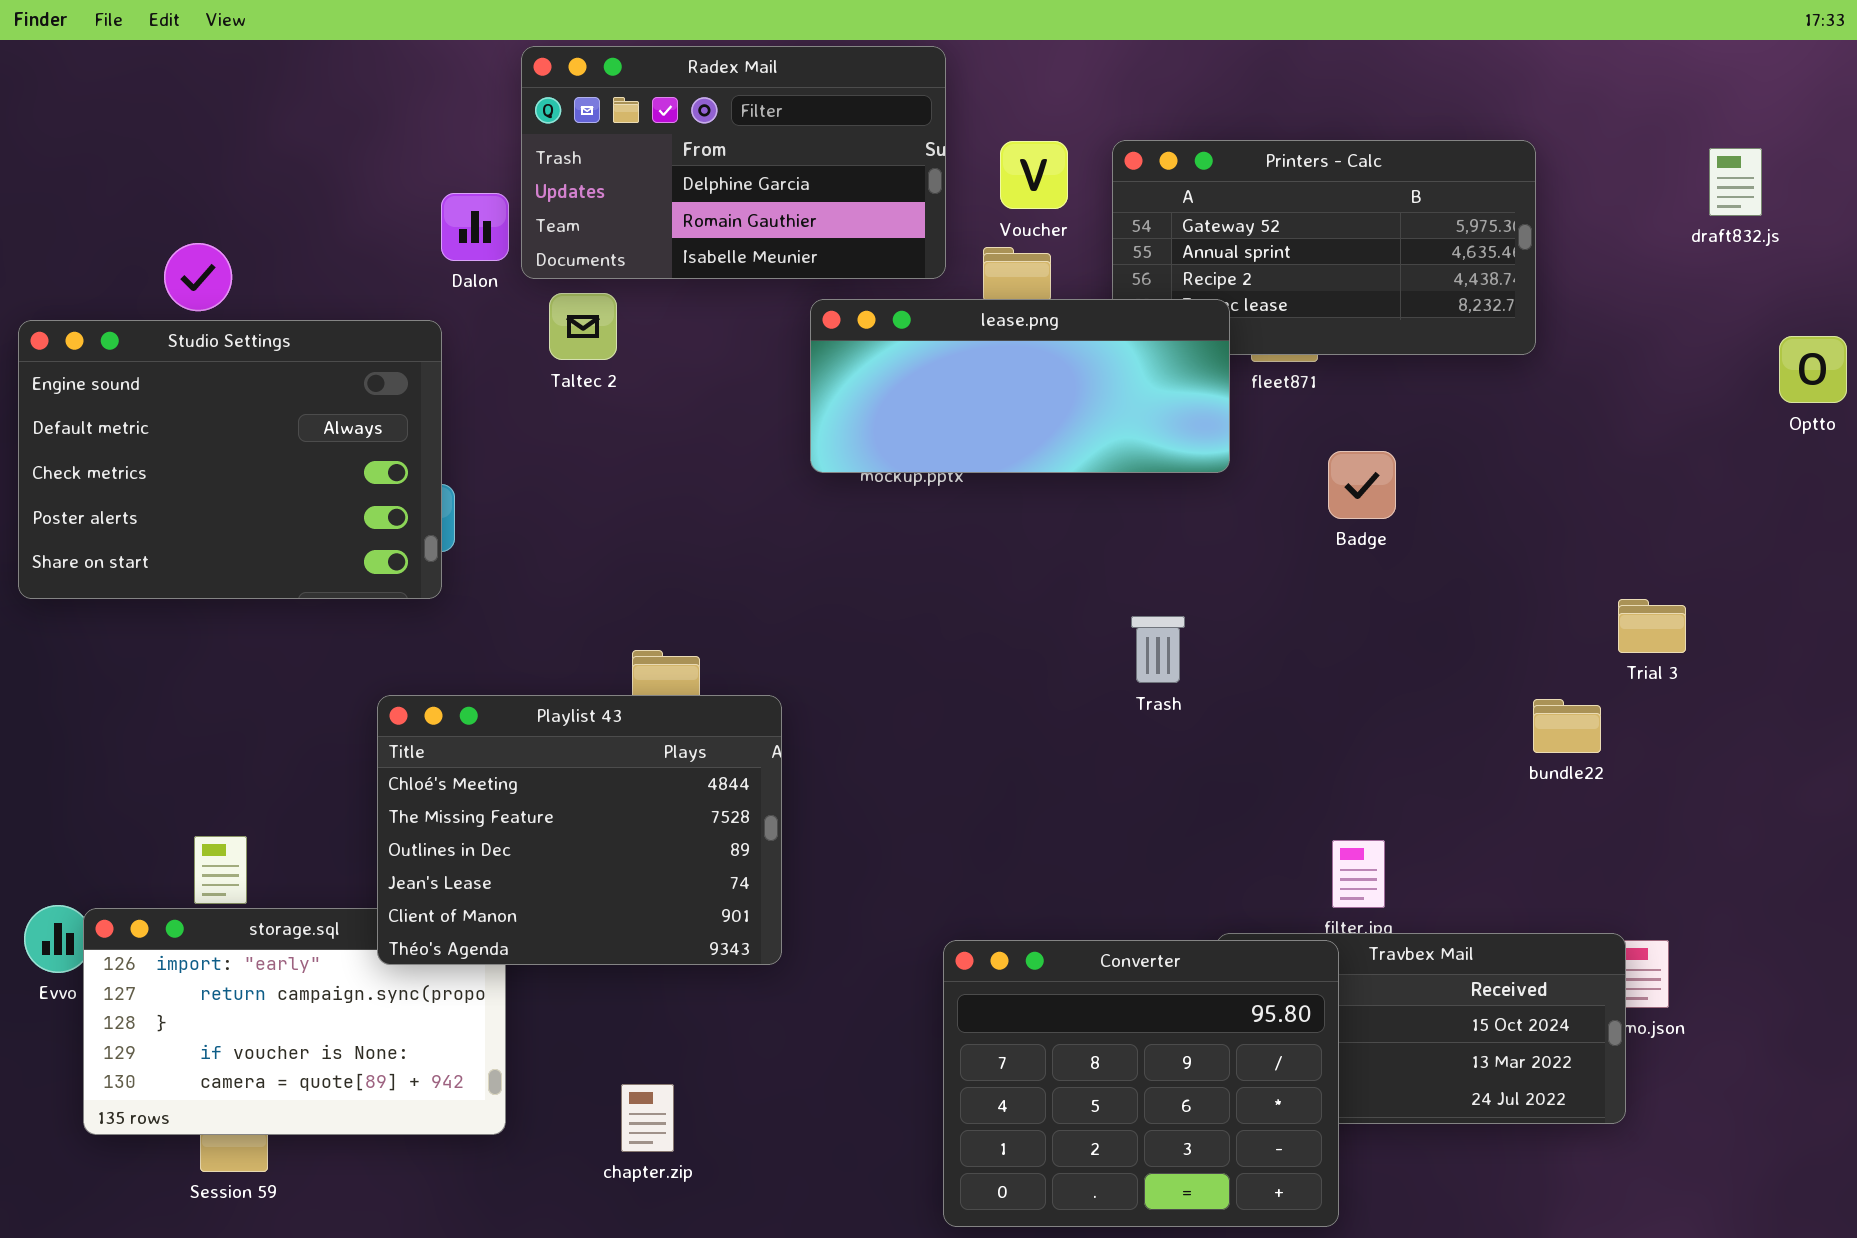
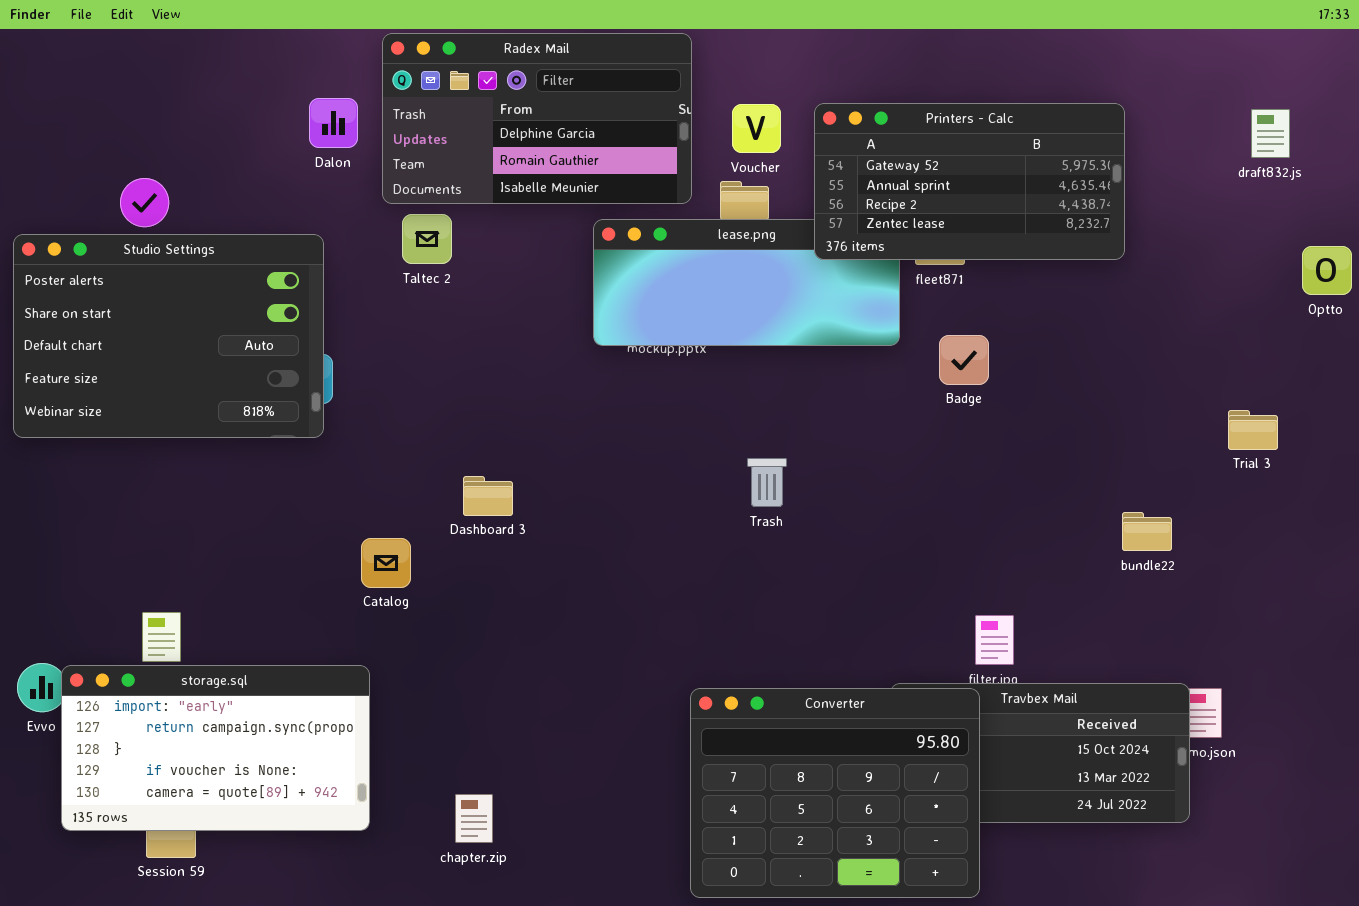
Printers - Calc: [1112,140,1536,355] -> [814,103,1125,260], raised
Dalon: [441,193,509,261] -> [309,98,358,148], moved
Studio Settings: [18,320,442,599] -> [13,234,324,438], scrolled down 3 rows
Badge: [1328,451,1396,519] -> [939,335,989,385], moved
Trial 3: [1618,599,1686,653] -> [1228,410,1278,450], moved
Trash: [1131,616,1185,683] -> [747,458,787,507], moved
Playlist 43: [377,695,782,965] -> none, closed

